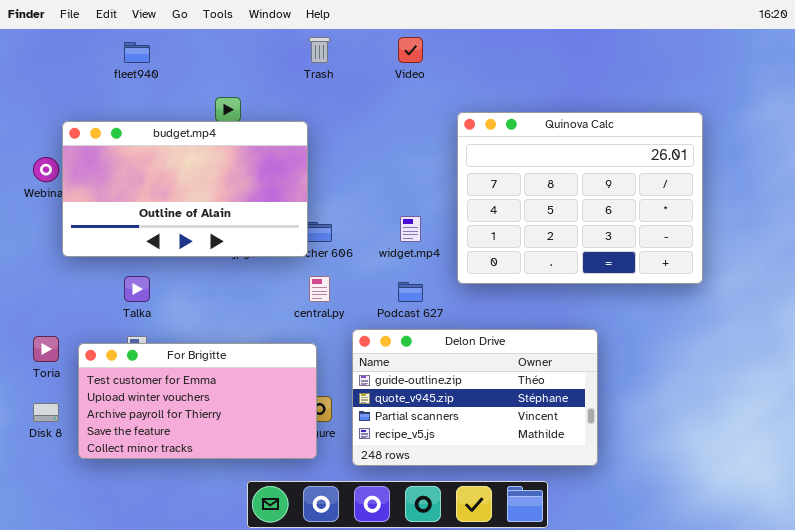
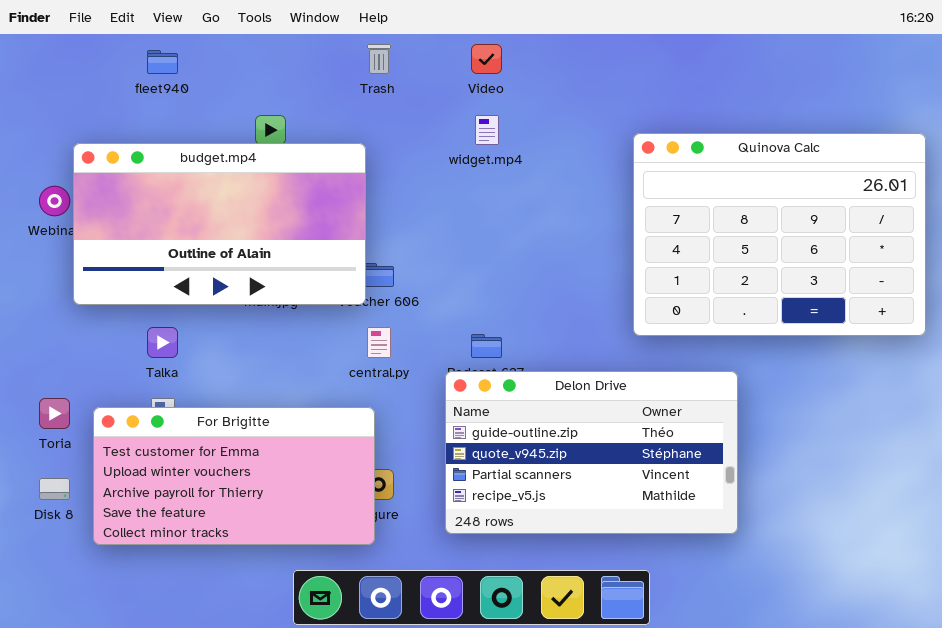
Quinova Calc: [457,112,703,284] -> [633,133,926,336], moved
widget.mp4: [400,216,421,242] -> [475,115,499,145], moved
Delon Drive: [352,329,598,466] -> [445,371,738,534], moved

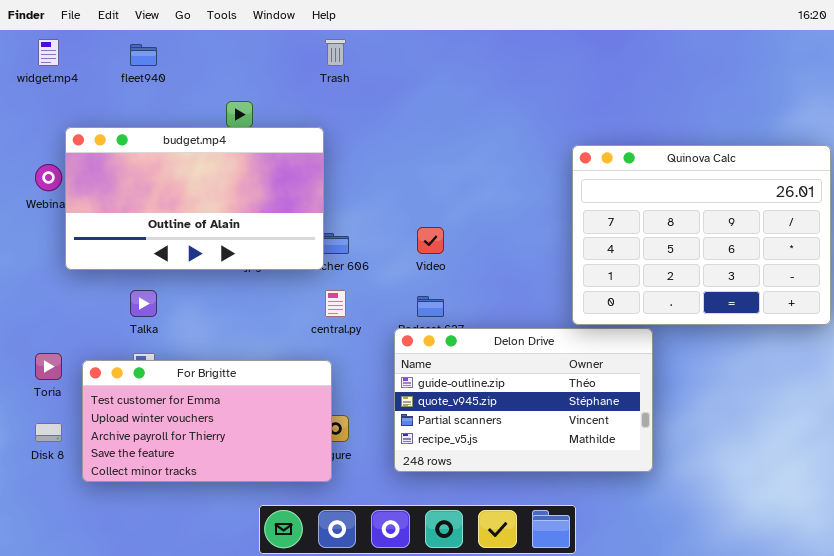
Video: [471,44,502,74] -> [417,227,444,254], moved
widget.mp4: [475,115,499,145] -> [38,39,59,66], moved
Quinova Calc: [633,133,926,336] -> [572,145,831,325], moved

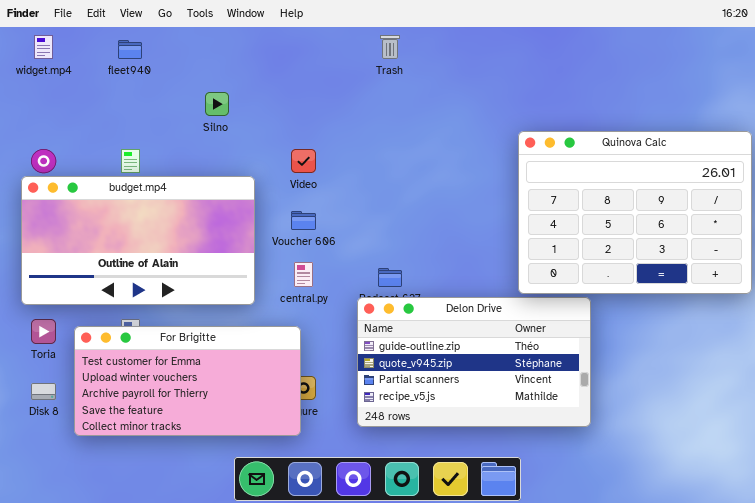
Trash: [325,39,346,66] -> [380,35,400,59], moved
budget.mp4: [65,127,324,270] -> [21,176,255,305], moved
Video: [417,227,444,254] -> [291,149,316,173], moved

